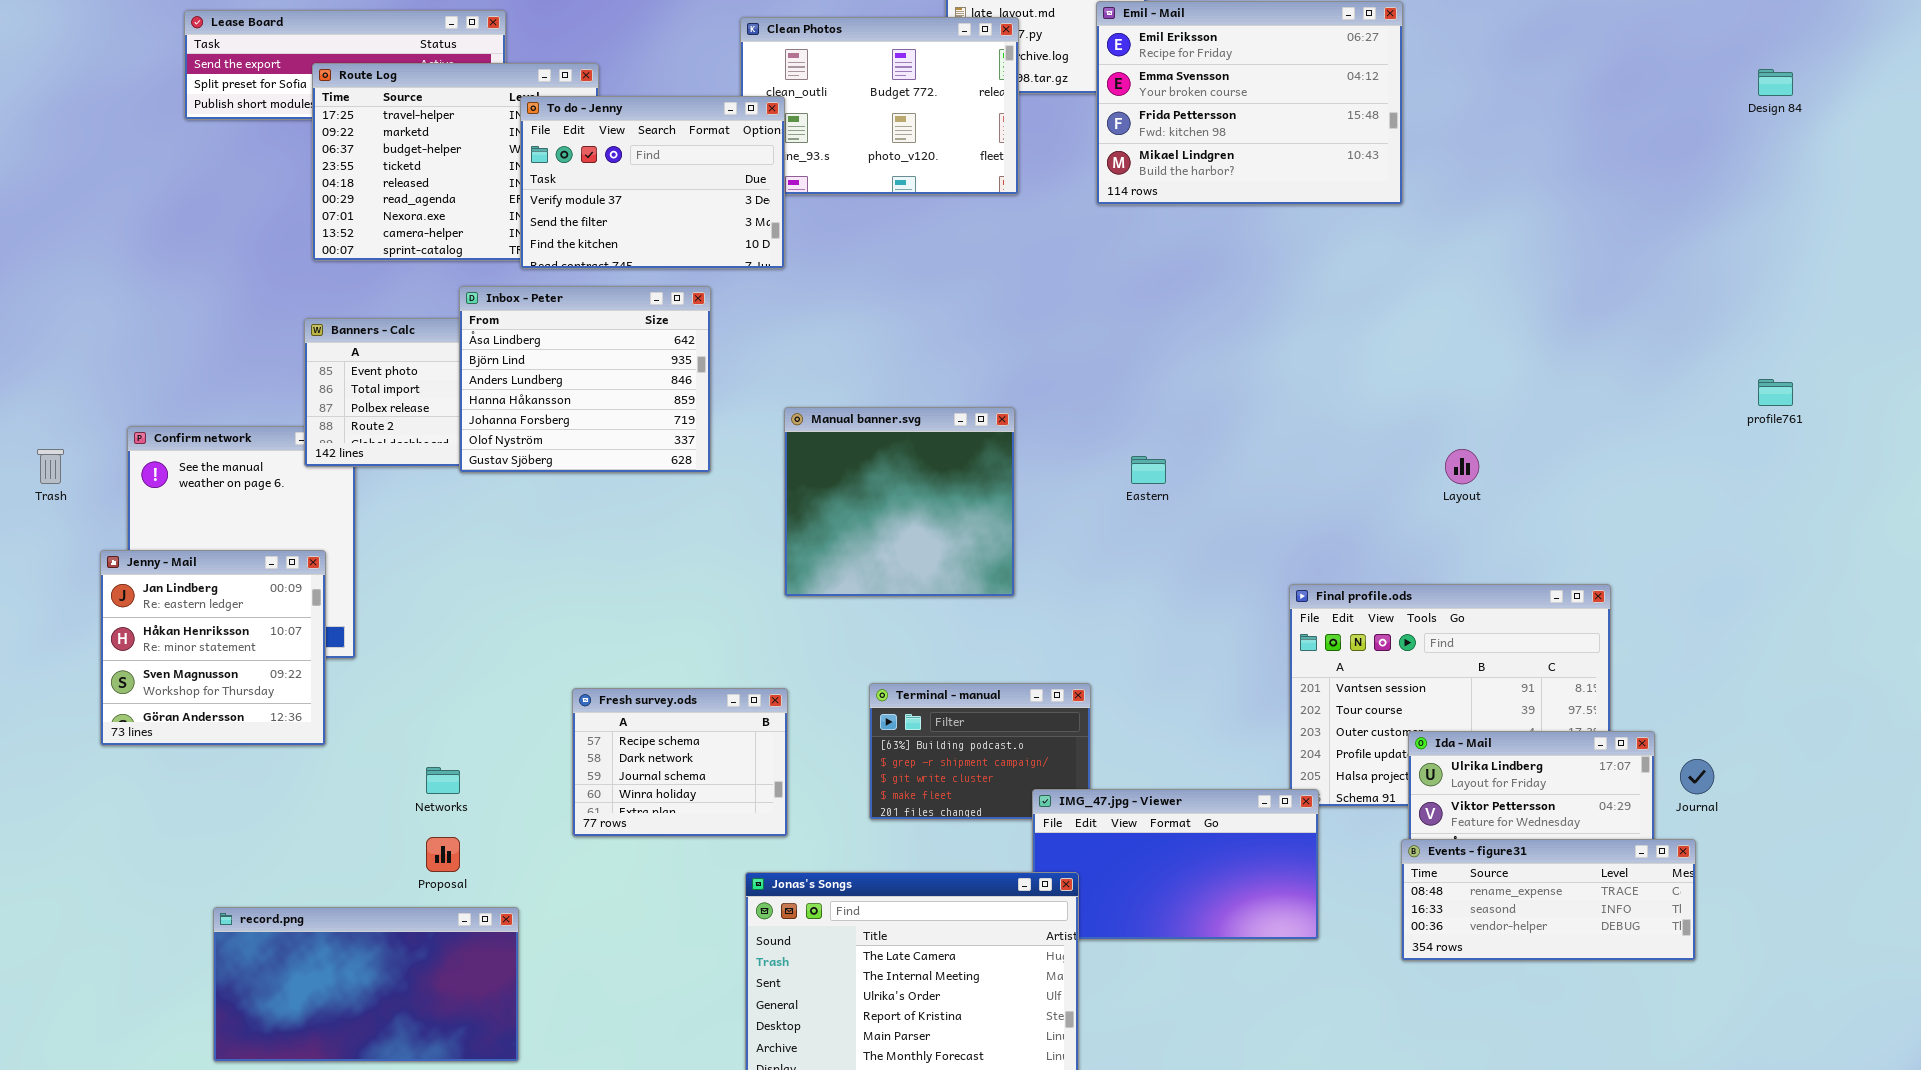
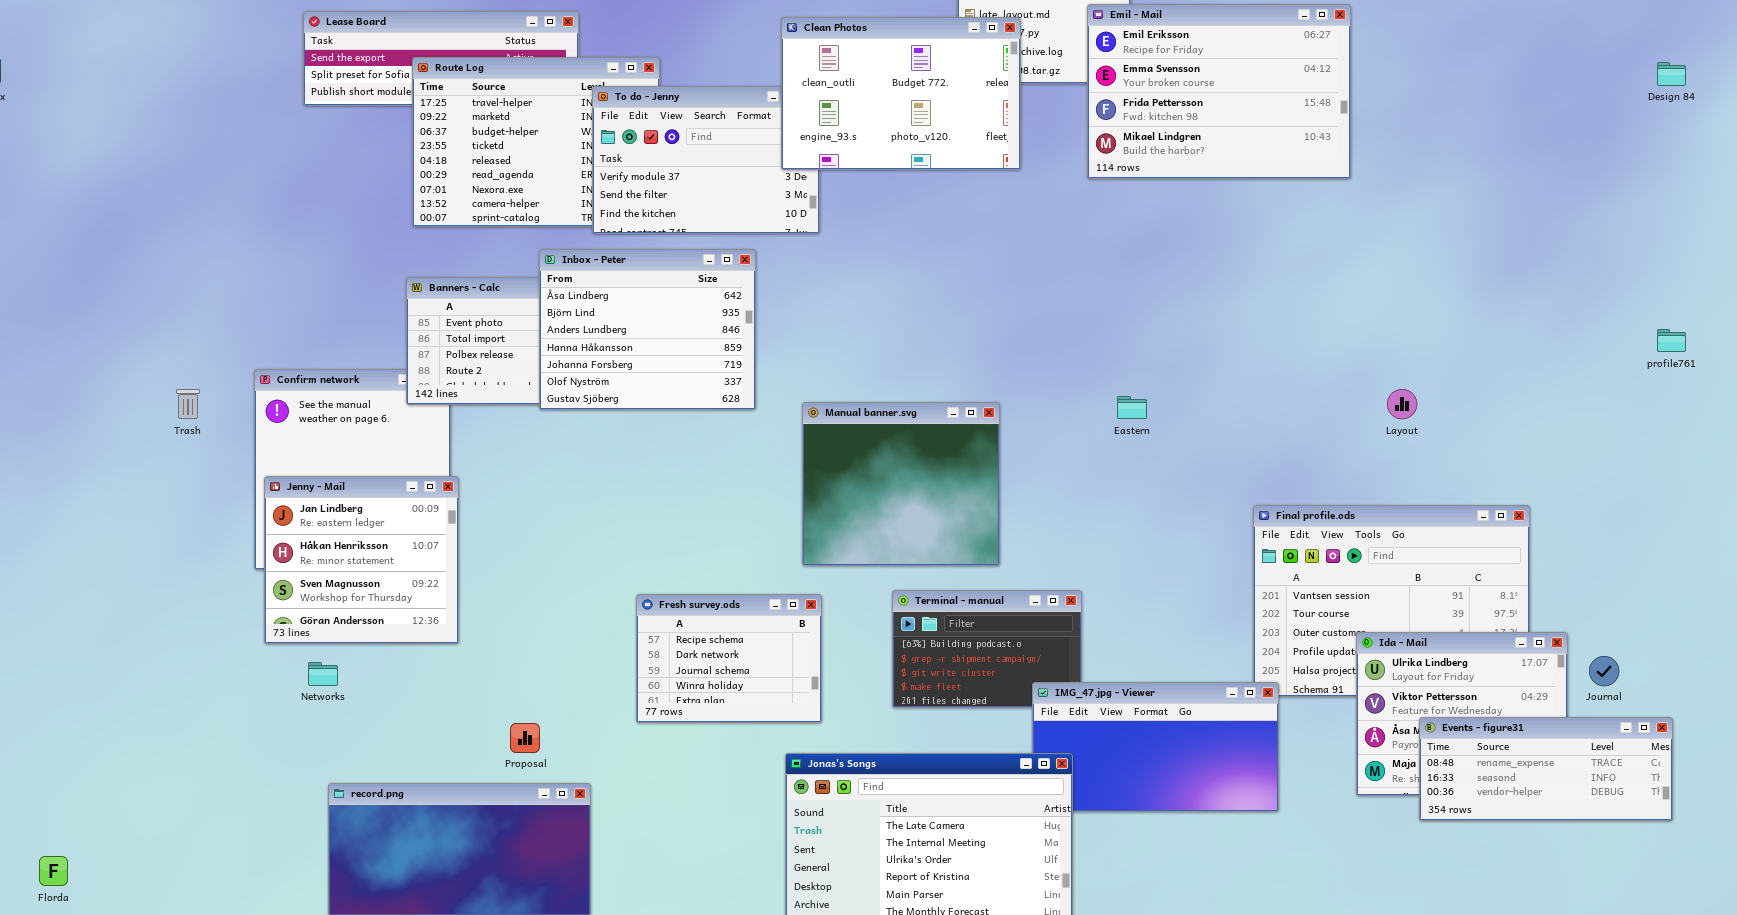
Clean Photos: [740,17,1019,195] -> [781,17,1021,170], raised
Manual banner.svg: [784,407,1015,597] -> [802,402,1000,566], moved
Jenny - Mail: [100,550,326,746] -> [264,476,459,644], moved
Networks: [426,767,460,794] -> [308,662,338,686], moved
Events - figure31: [1401,839,1696,961] -> [1419,717,1673,821], moved

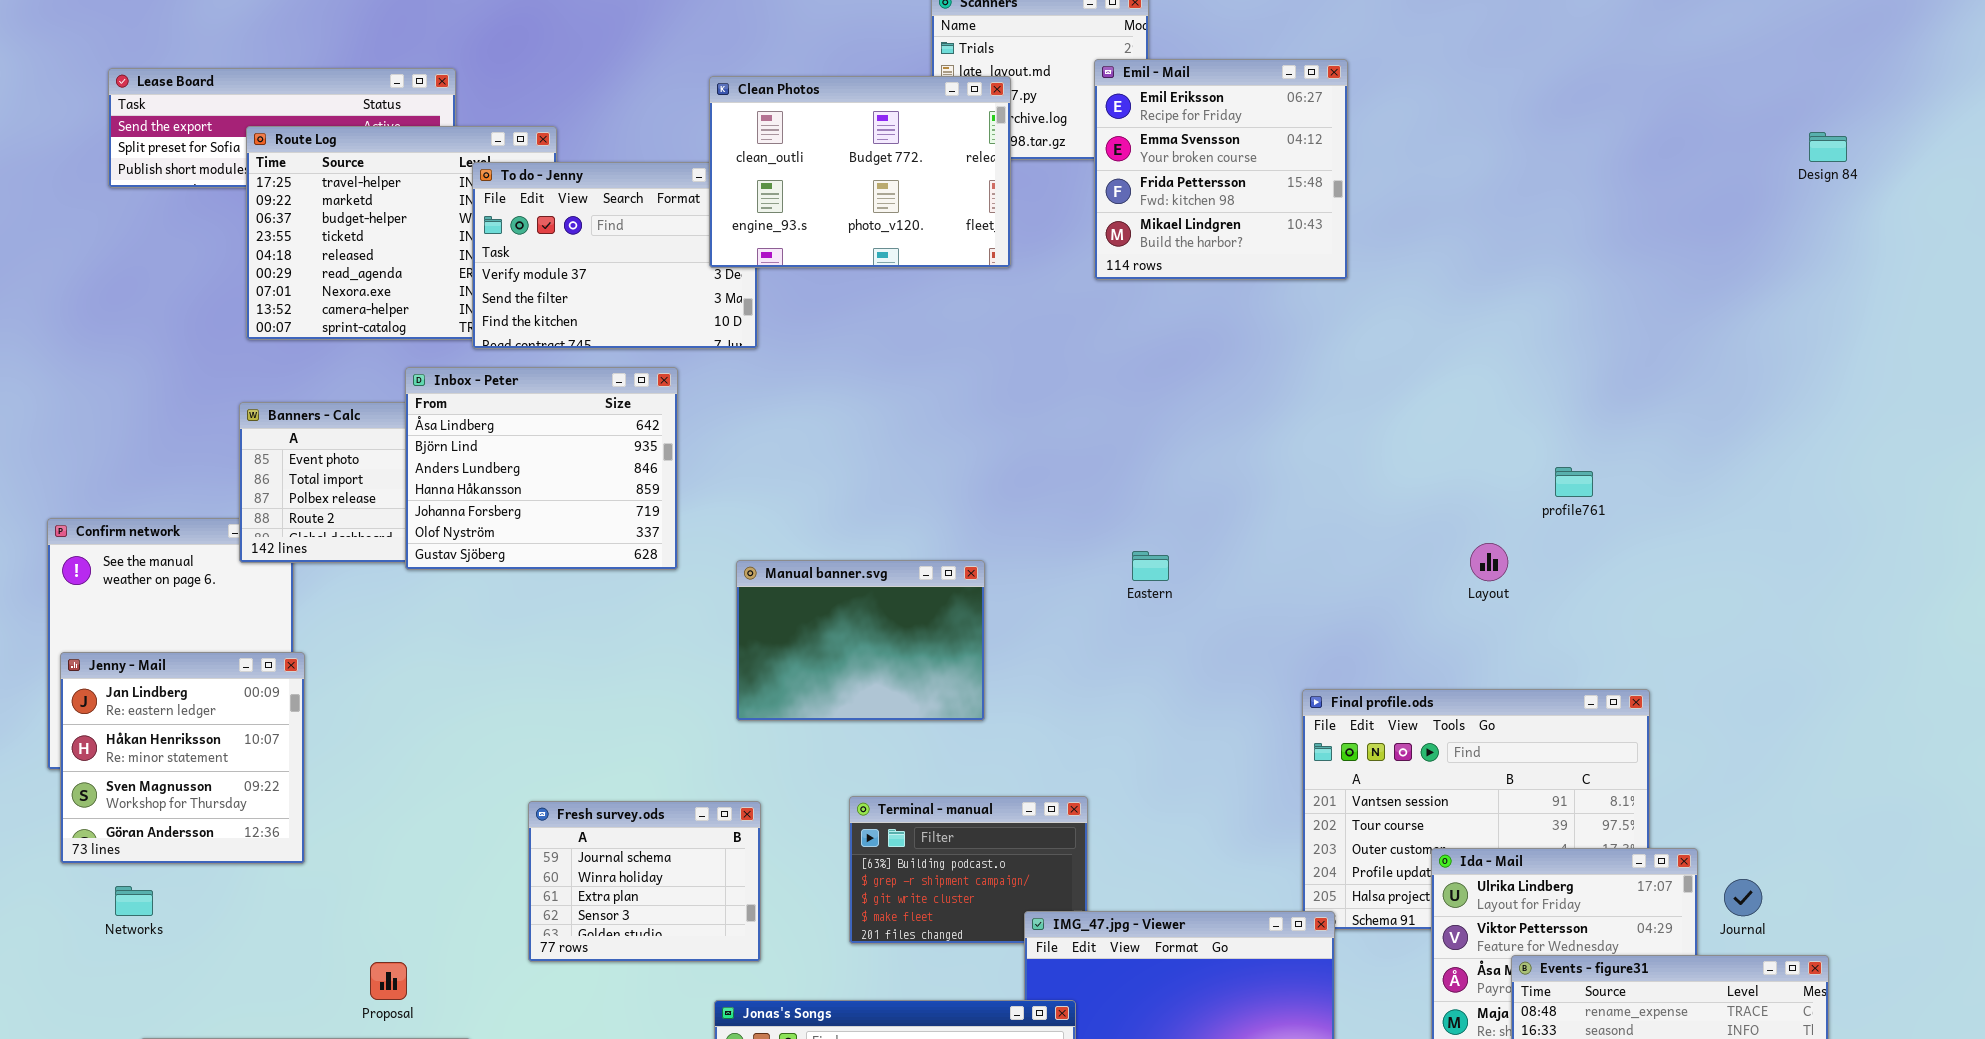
Emil - Mail: [1087,4,1351,179] -> [1094,59,1348,280], resized
profile761: [1657,329,1686,352] -> [1555,467,1593,497], moved
Manual banner.svg: [802,402,1000,566] -> [736,560,985,721], resized
Fresh survey.ods: [636,594,822,723] -> [528,801,761,962], scrolled down 2 rows

